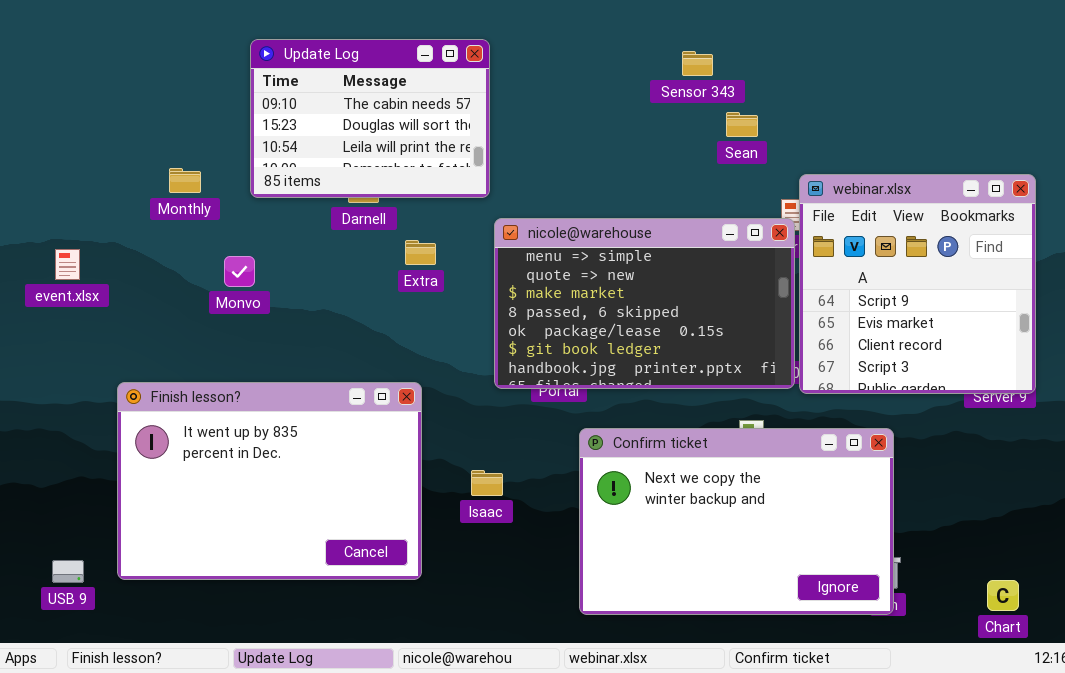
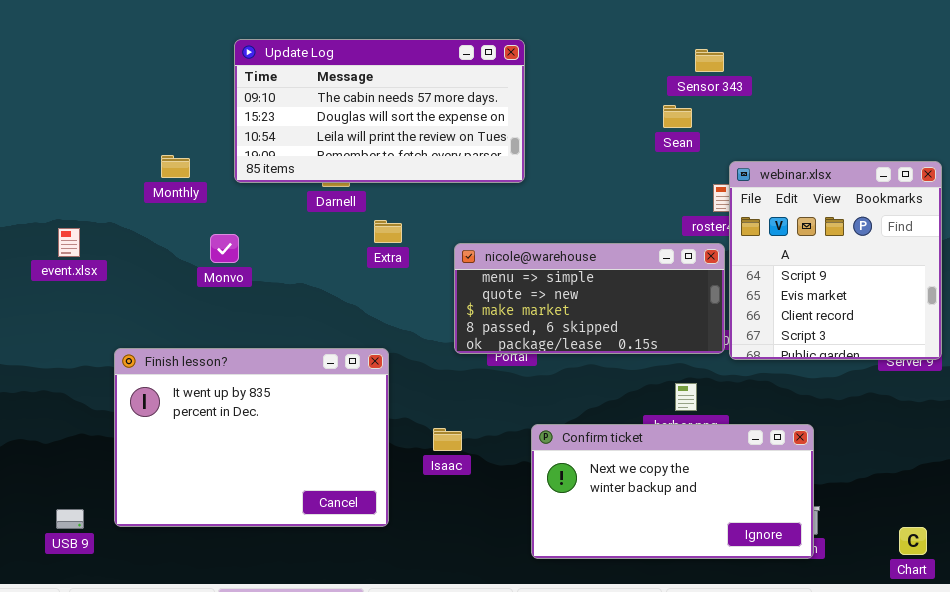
Update Log: [250,39,490,198] -> [234,39,525,183], resized
Sensor 343: [682,51,713,76] -> [695,49,724,72], moved
nicole@warehouse: [494,218,795,389] -> [454,243,725,354], resized
Confirm ticket: [579,428,894,615] -> [531,424,814,559], resized

